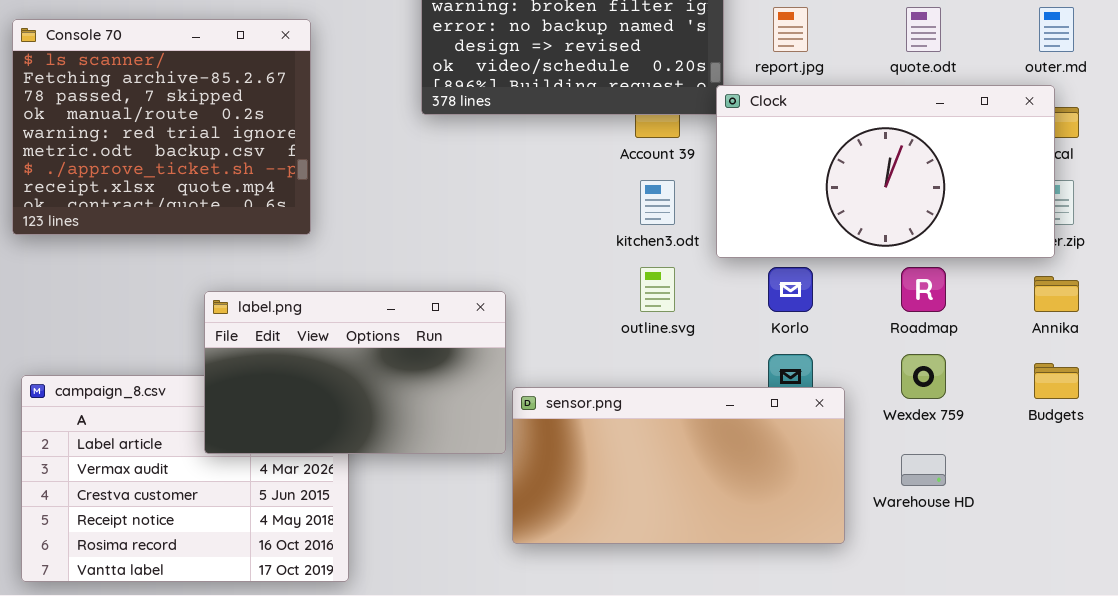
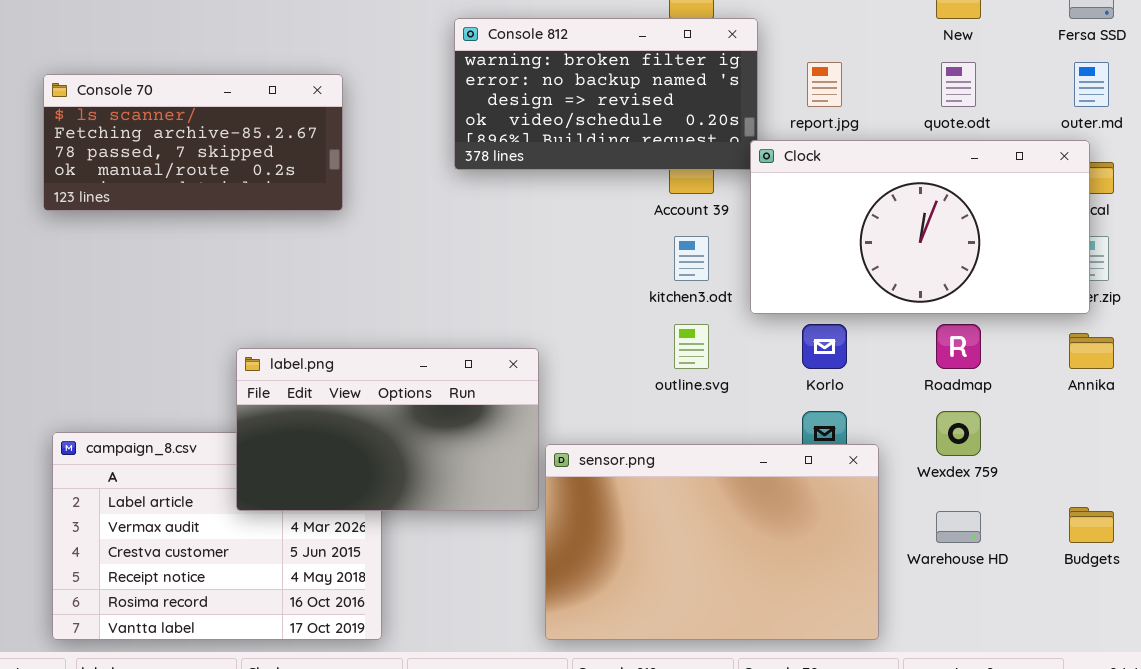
Console 70: [12,19,311,235] -> [43,74,343,211], resized
Budgets: [1034,363,1079,399] -> [1069,507,1114,543], moved
sensor.png: [512,387,845,544] -> [545,444,879,640], resized

